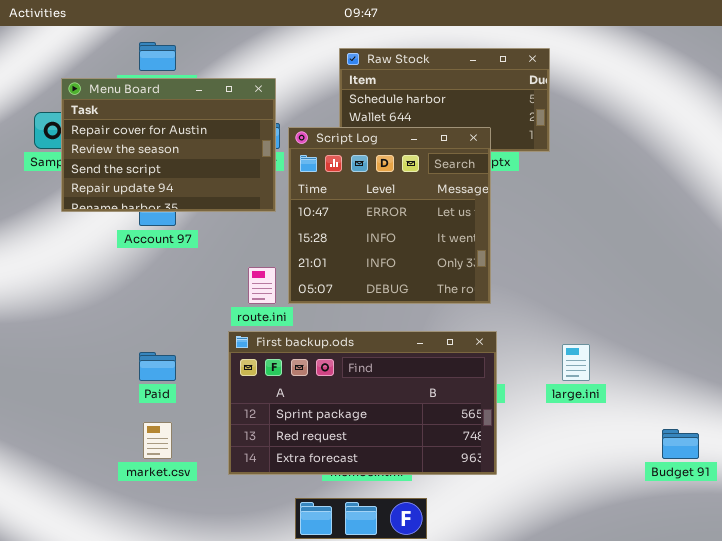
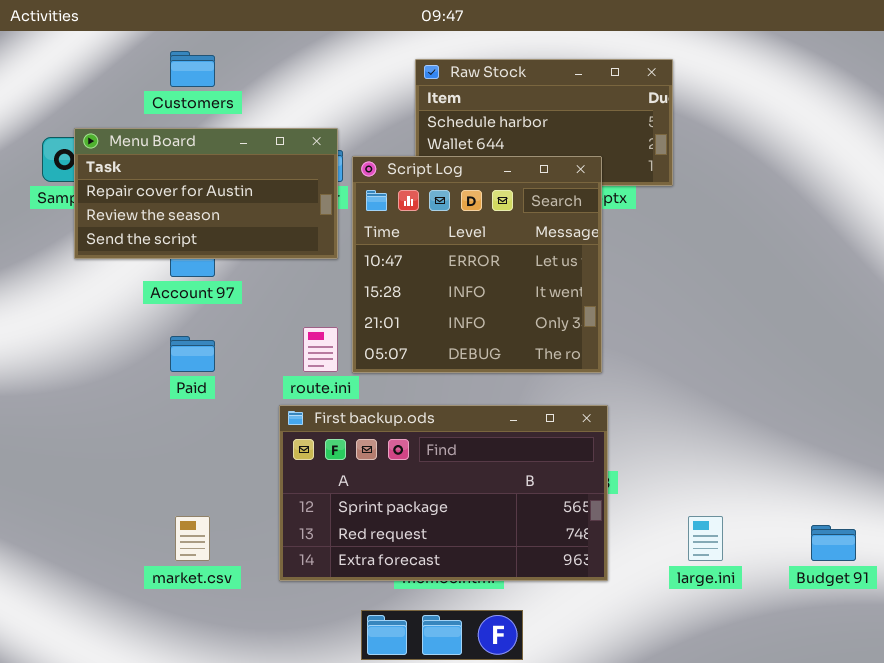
Menu Board: [61,78,276,212] -> [74,128,338,259], resized
large.ini: [562,344,590,381] -> [688,516,723,561], moved
Paid: [139,352,176,381] -> [170,336,215,372], moved

